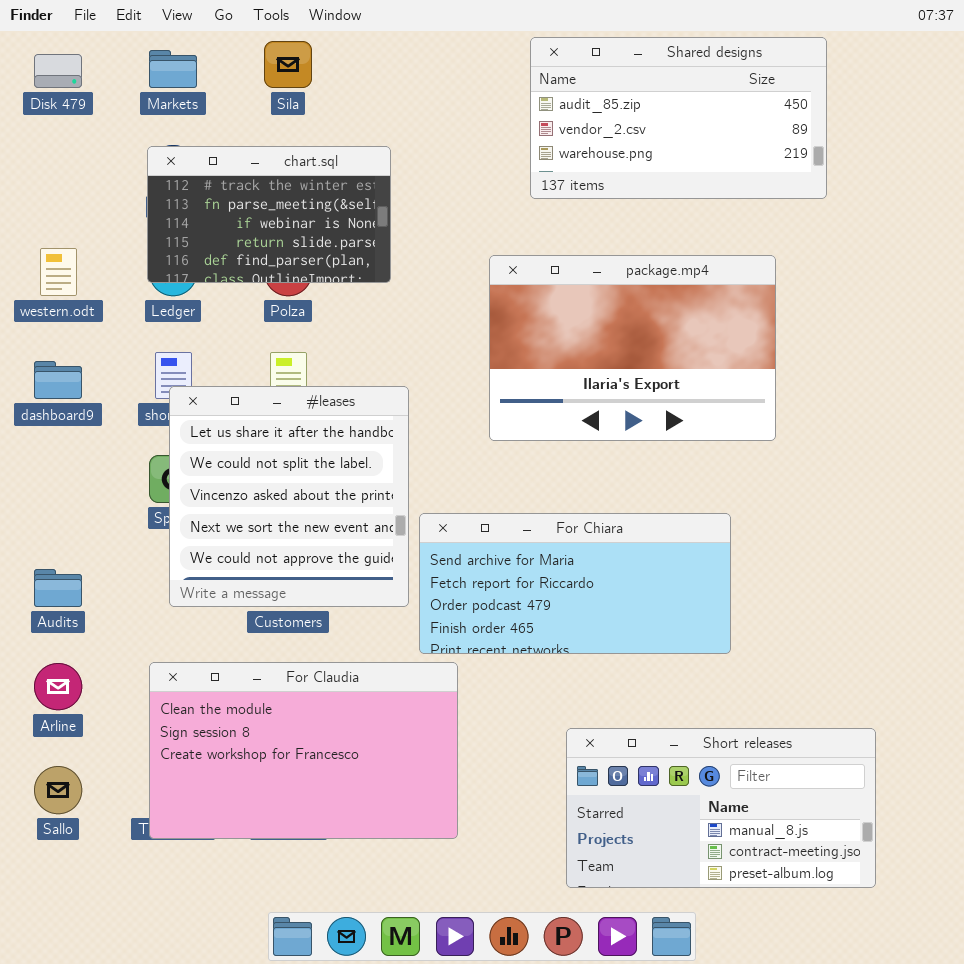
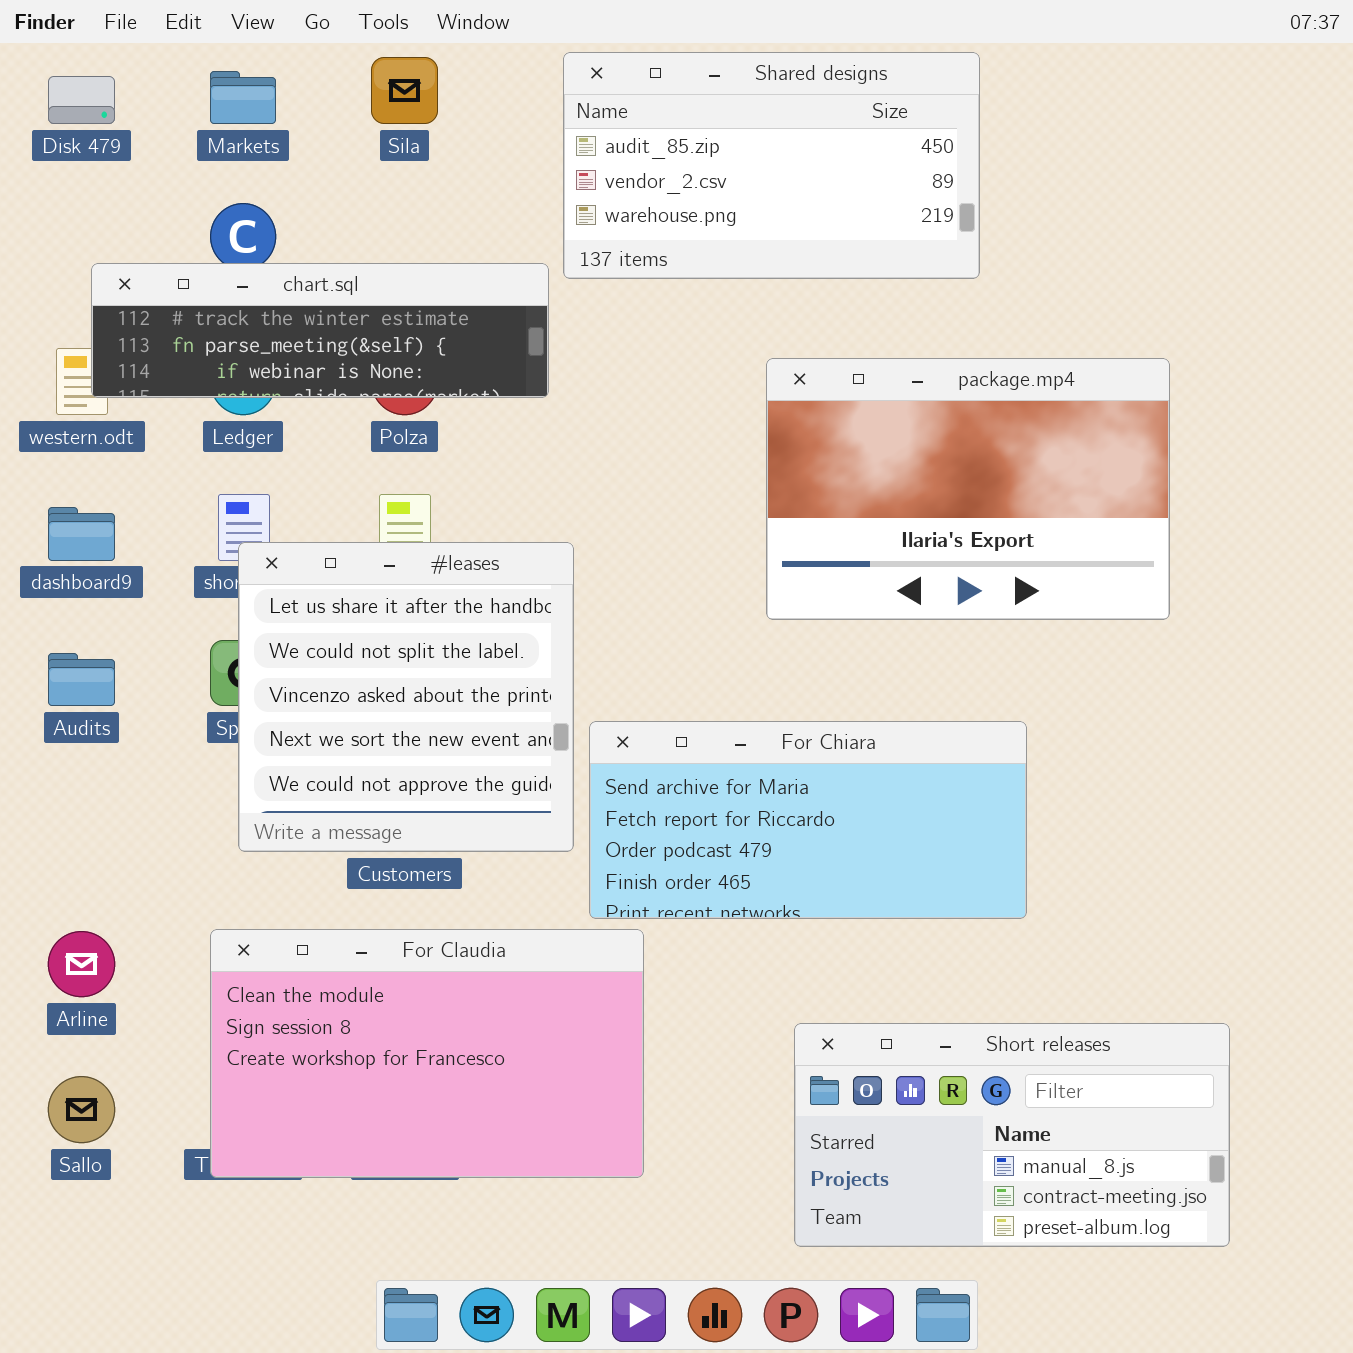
Shared designs: [530,37,827,199] -> [563,52,980,279], moved
chart.sql: [147,146,391,283] -> [91,263,549,398], resized
package.mp4: [489,255,776,441] -> [766,358,1170,620], moved
Audits: [34,569,82,607] -> [48,653,115,706], moved

